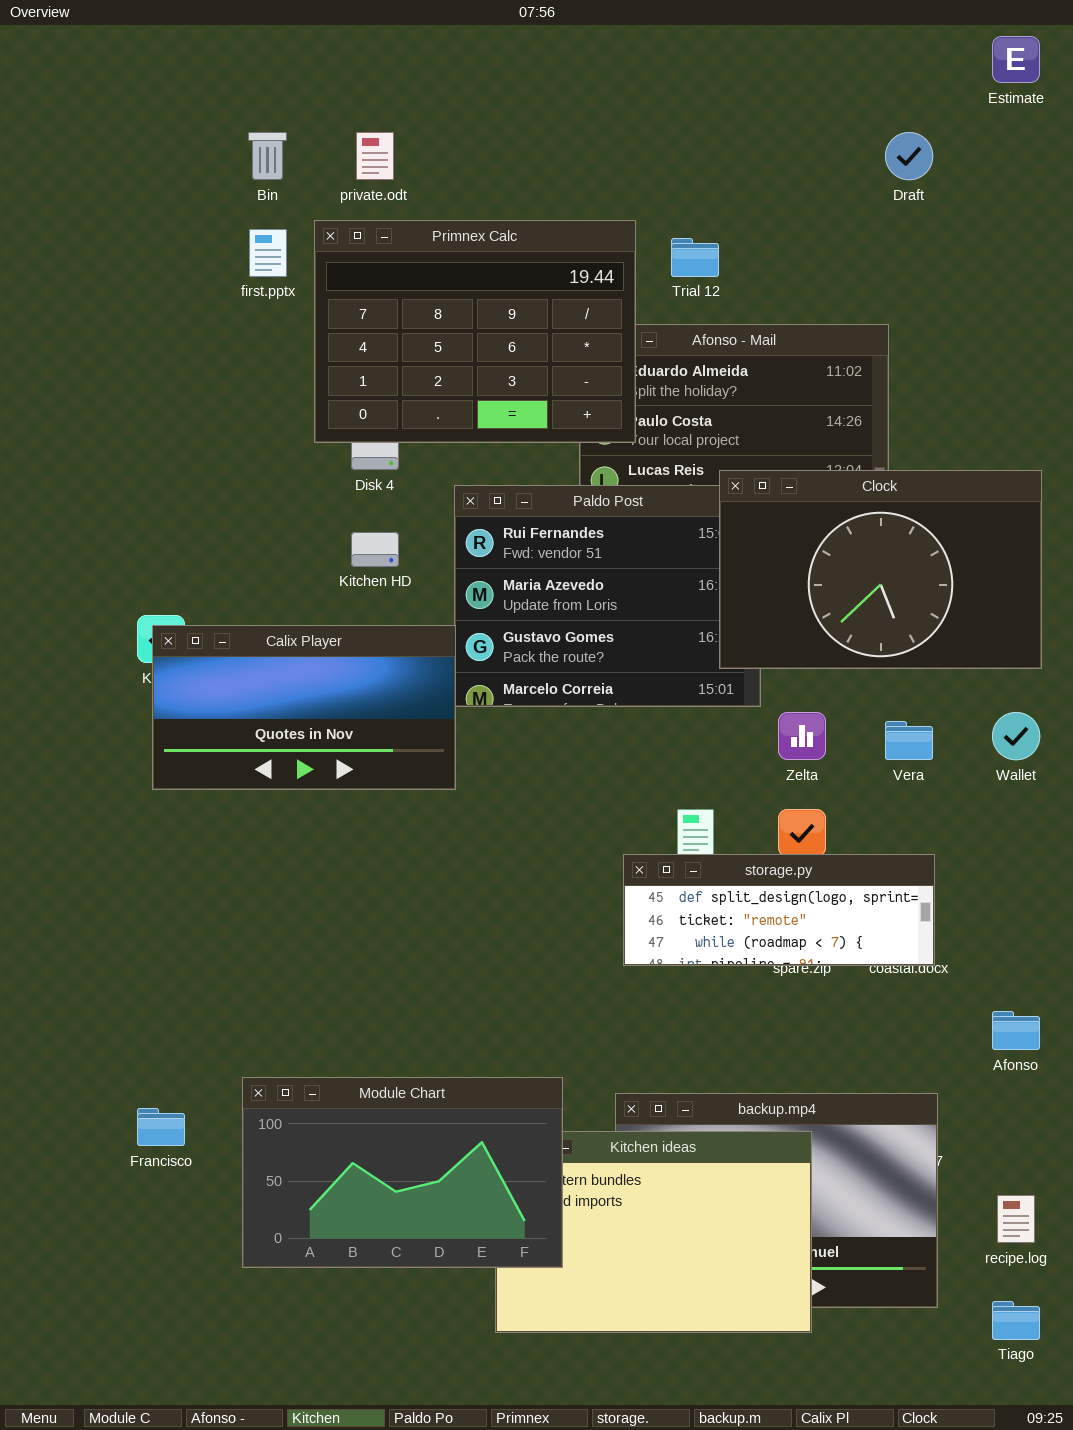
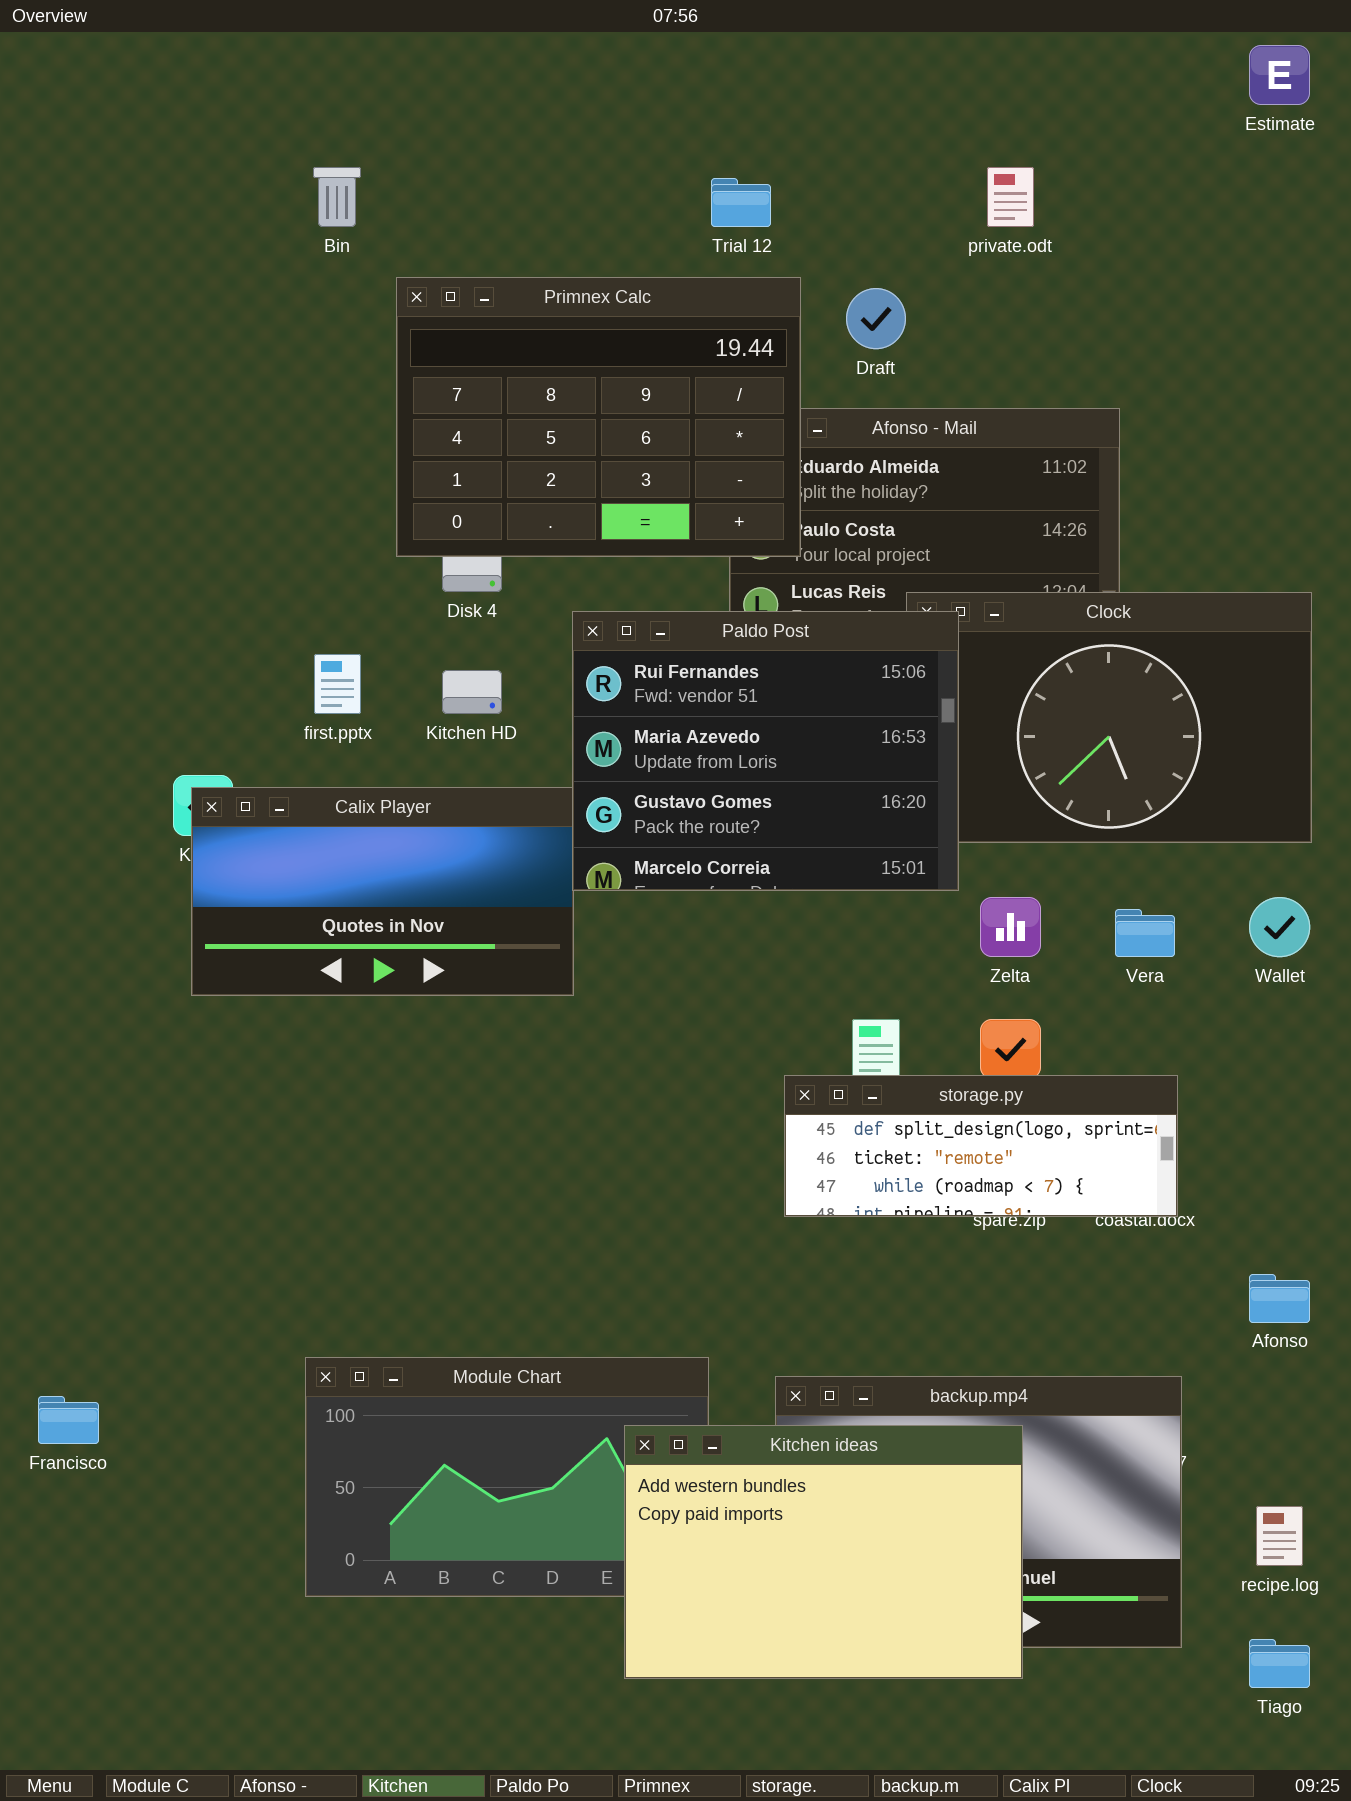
private.odt: [356,132,394,180] -> [987,167,1034,227], moved
Draft: [885,132,933,180] -> [846,288,906,349], moved
first.pptx: [249,229,287,277] -> [314,654,361,714], moved
Trial 12: [671,238,719,277] -> [711,178,771,227], moved
Paldo Post: [454,485,761,707] -> [572,611,959,891], raised
Francisco: [137,1108,185,1146] -> [38,1396,99,1444], moved
Kitchen ideas: [495,1131,812,1333] -> [624,1425,1023,1679], raised

